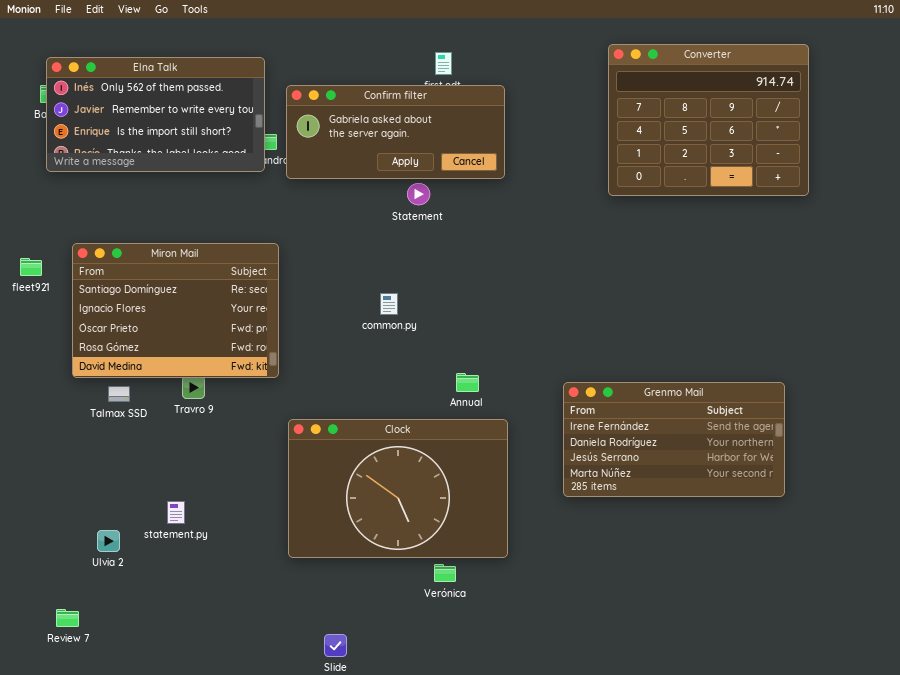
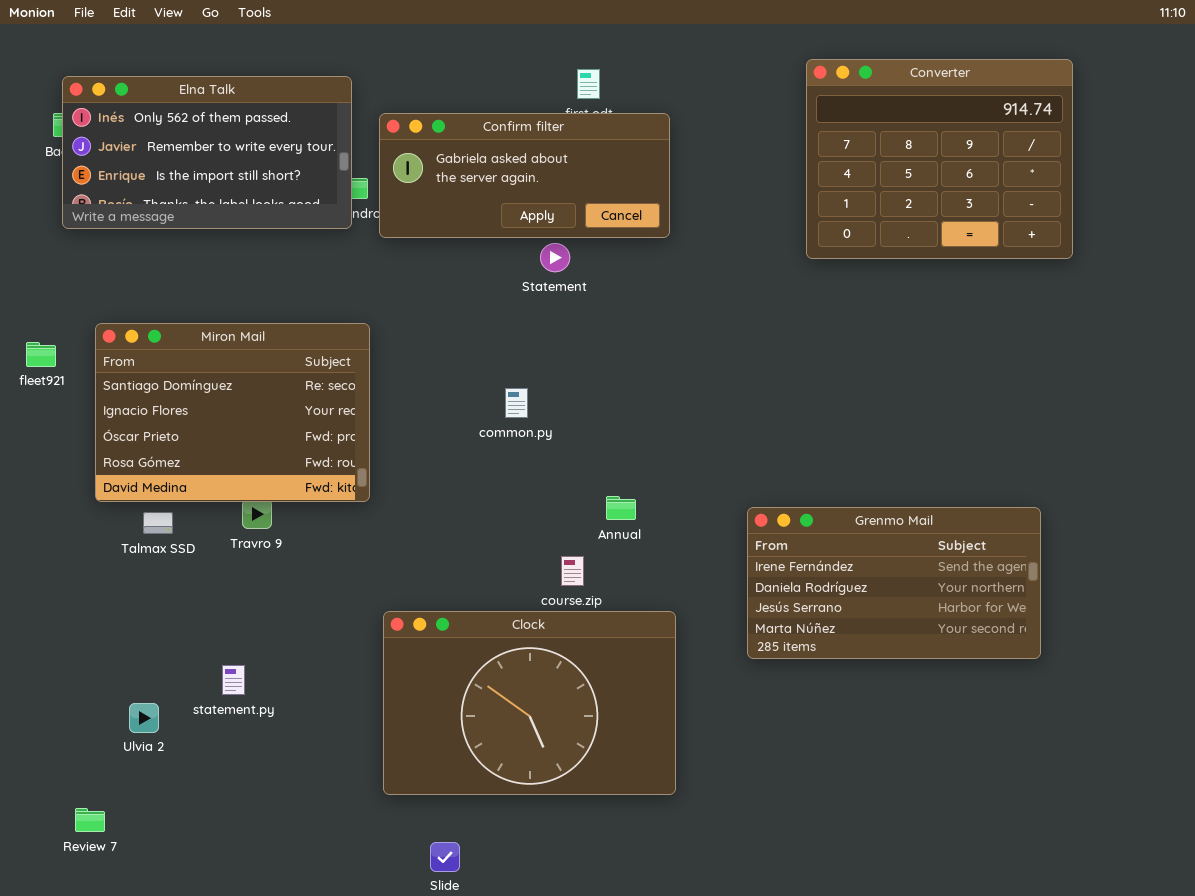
Clock: [288,419,508,558] -> [383,611,676,795], moved

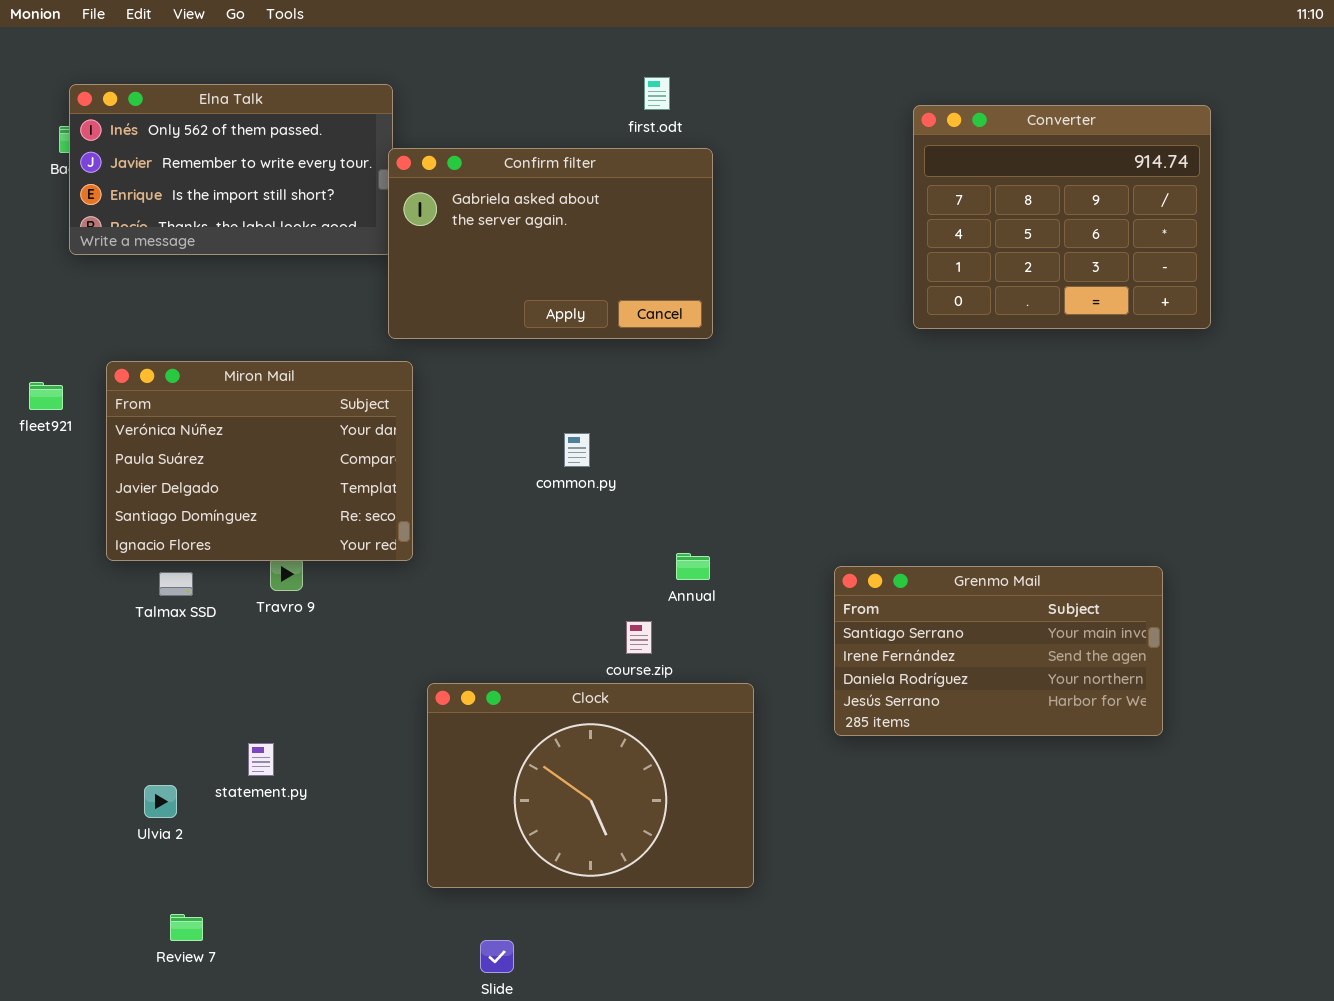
Converter: [806,59,1073,259] -> [913,105,1211,329], moved
Confirm filter: [379,113,670,238] -> [388,148,713,339], moved, resized
Miron Mail: [95,323,370,502] -> [106,361,413,561], scrolled up 3 rows
Grenmo Mail: [747,507,1041,659] -> [834,566,1163,736], scrolled up 1 row
Review 7: [75,808,105,832] -> [170,914,203,941], moved

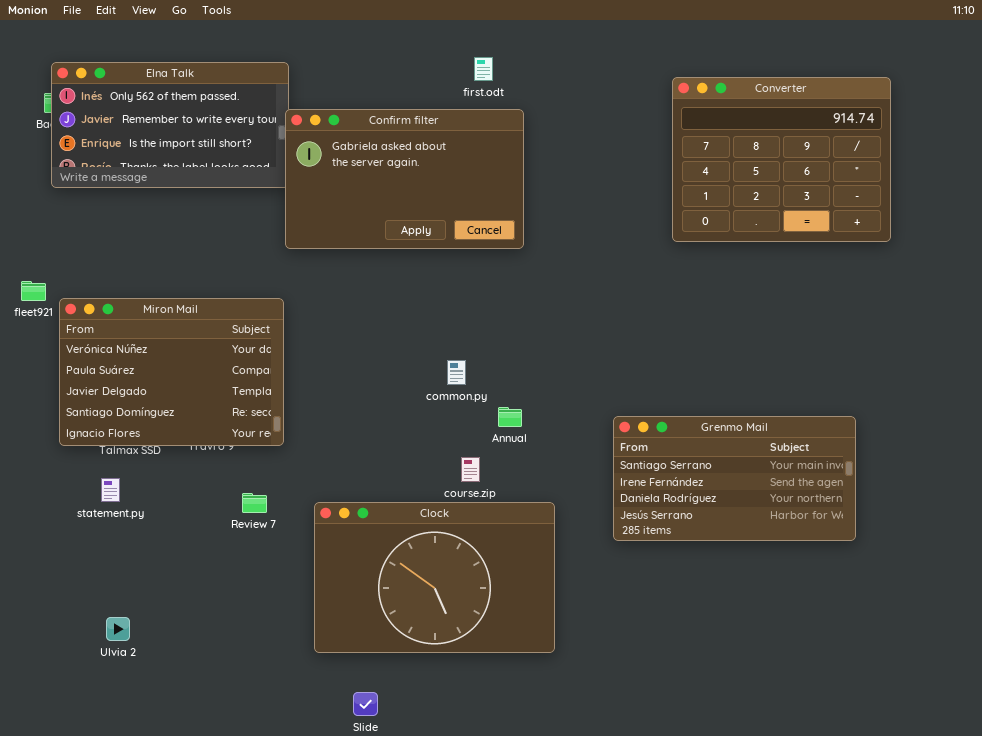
Miron Mail: [106,361,413,561] -> [59,298,284,446], moved
common.py: [564,433,590,467] -> [447,360,466,385], moved
statement.py: [248,743,274,776] -> [101,478,120,502], moved
Ulvia 2: [144,785,177,818] -> [106,617,130,641], moved
Review 7: [170,914,203,941] -> [242,493,267,513], moved

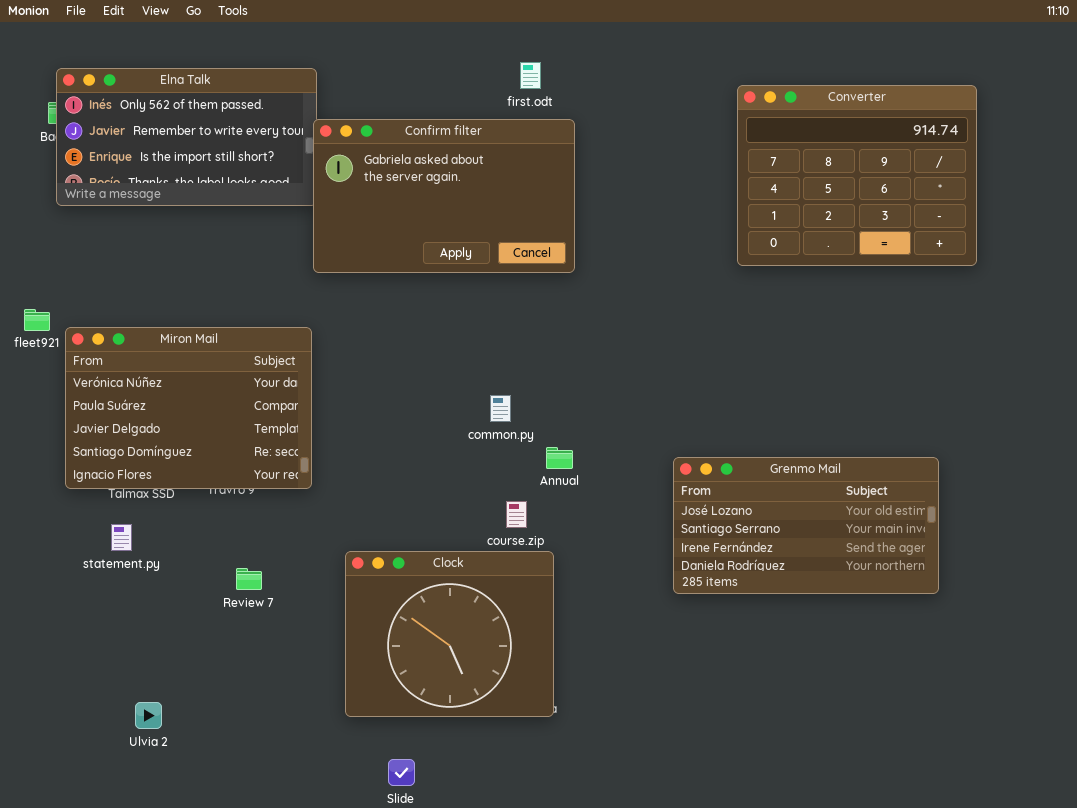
Grenmo Mail: [613,416,856,541] -> [673,457,939,594], scrolled up 1 row
Review 7: [242,493,267,513] -> [236,568,262,590], moved
Clock: [314,502,555,653] -> [345,551,554,717], resized
Ulvia 2: [106,617,130,641] -> [135,702,162,729], moved

